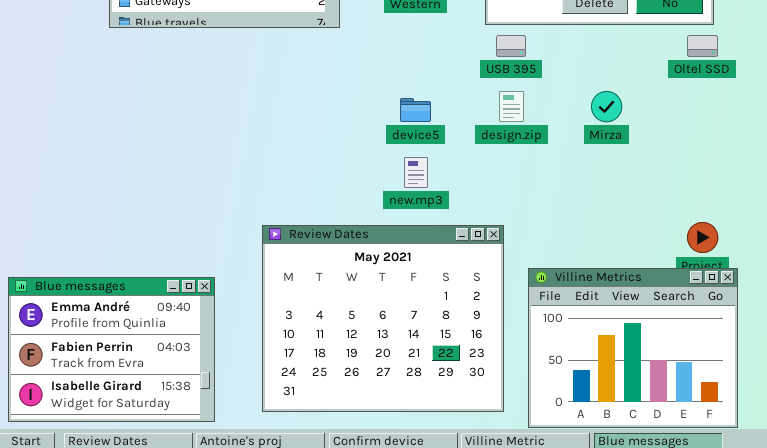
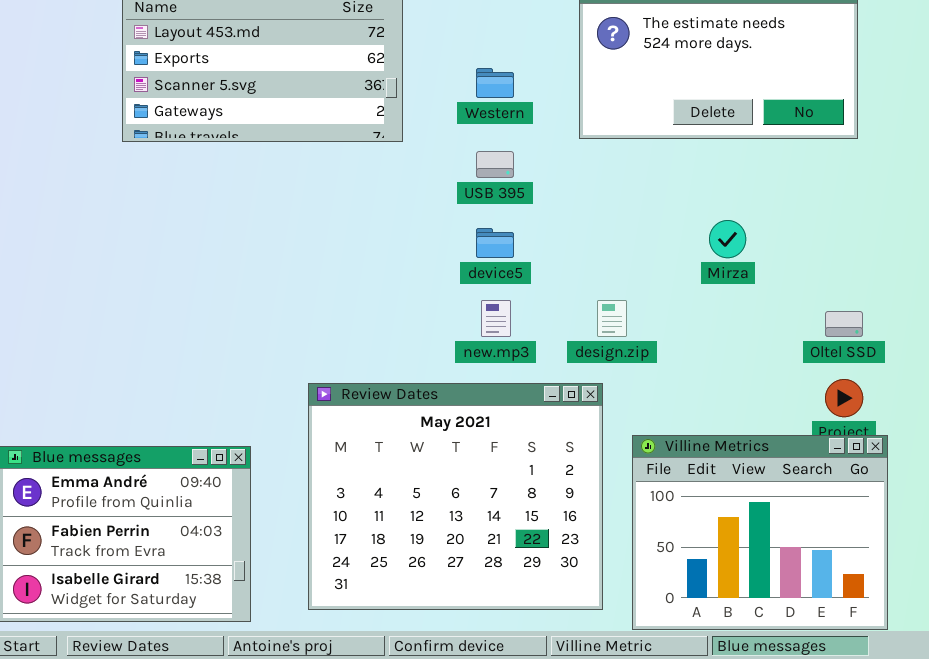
USB 395: [496,35,526,57] -> [476,151,514,178], moved
Oltel SSD: [687,35,718,57] -> [825,311,863,337], moved
design.zip: [499,91,524,122] -> [597,300,627,337], moved

